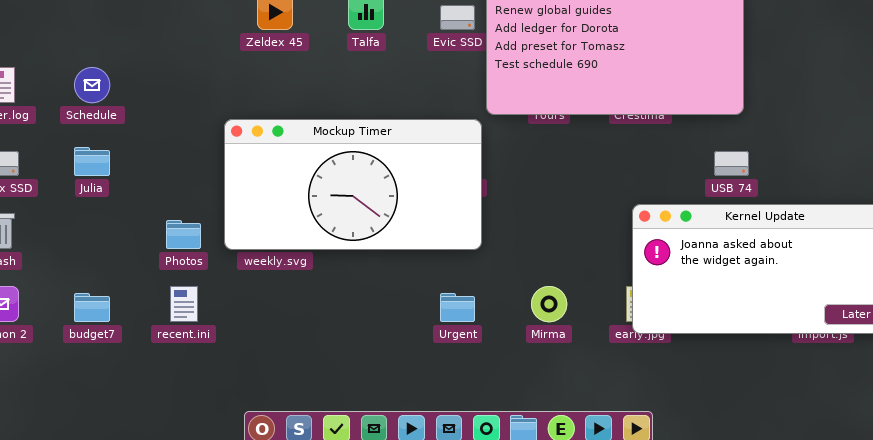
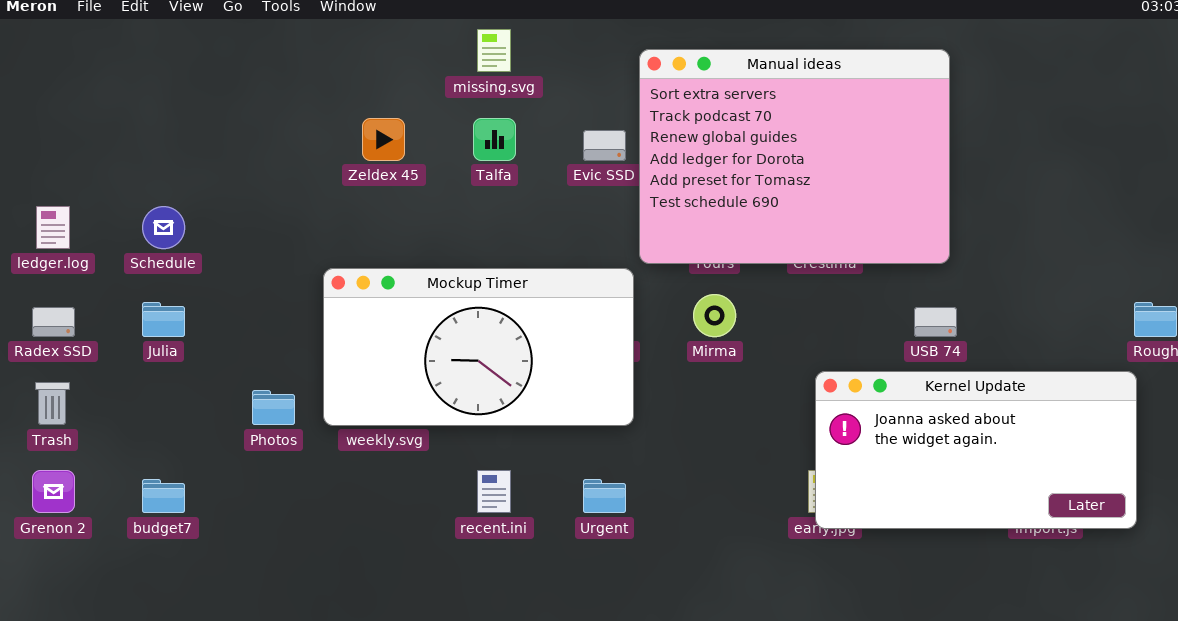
recent.ini: [170,286,198,322] -> [477,470,511,513], moved
Mirma: [531,286,567,322] -> [693,294,736,337], moved

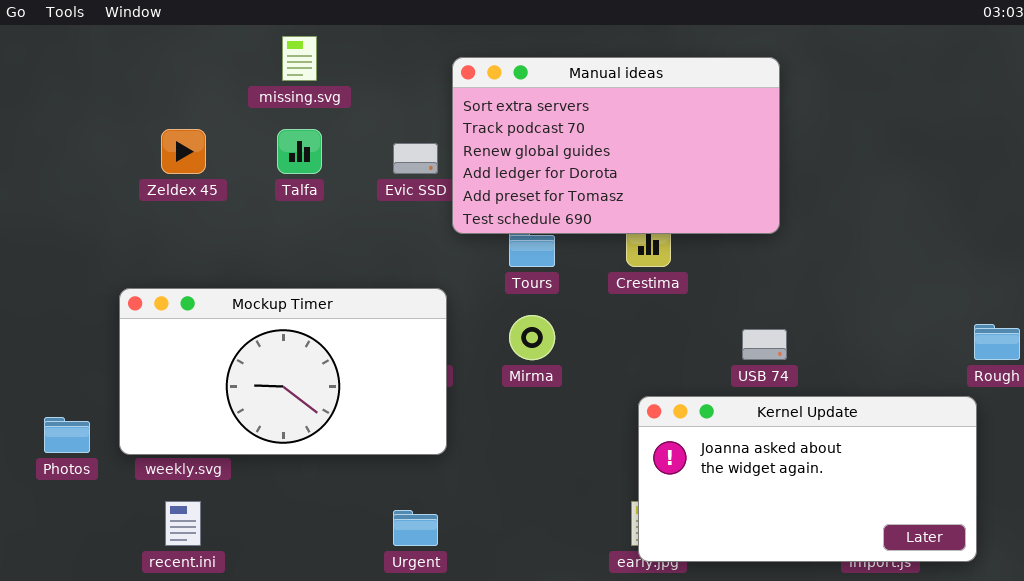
Manual ideas: [639,49,950,264] -> [452,57,780,234], resized
recent.ini: [477,470,511,513] -> [165,501,201,546], moved

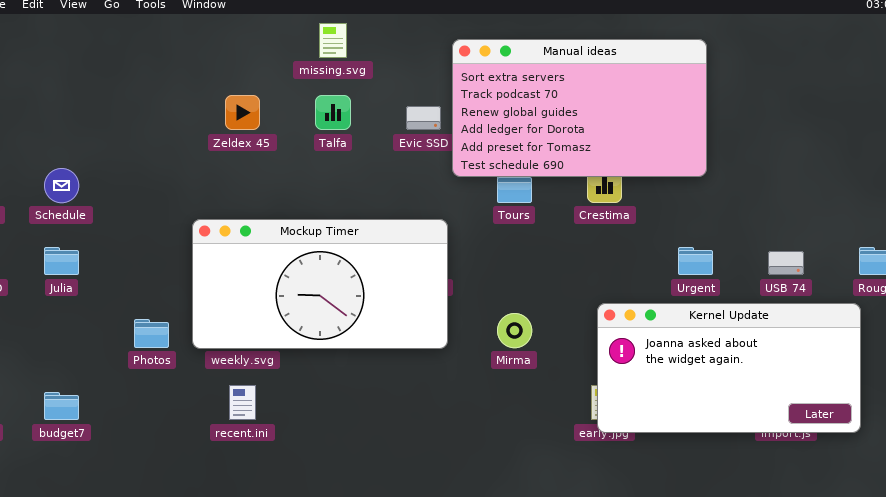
Mirma: [509,315,555,360] -> [497,313,532,348], moved
USB 74: [742,329,787,360] -> [768,251,804,275], moved
Urgent: [393,510,438,546] -> [678,247,713,275], moved

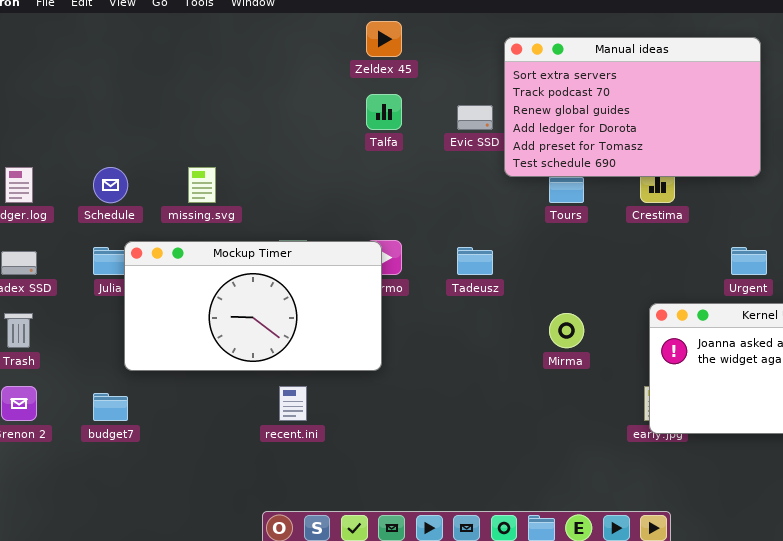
missing.svg: [319,23,347,58] -> [188,167,216,203], moved
Zeldex 45: [225,95,260,130] -> [366,21,402,57], moved
Mockup Timer: [192,219,448,349] -> [124,241,382,371], moved

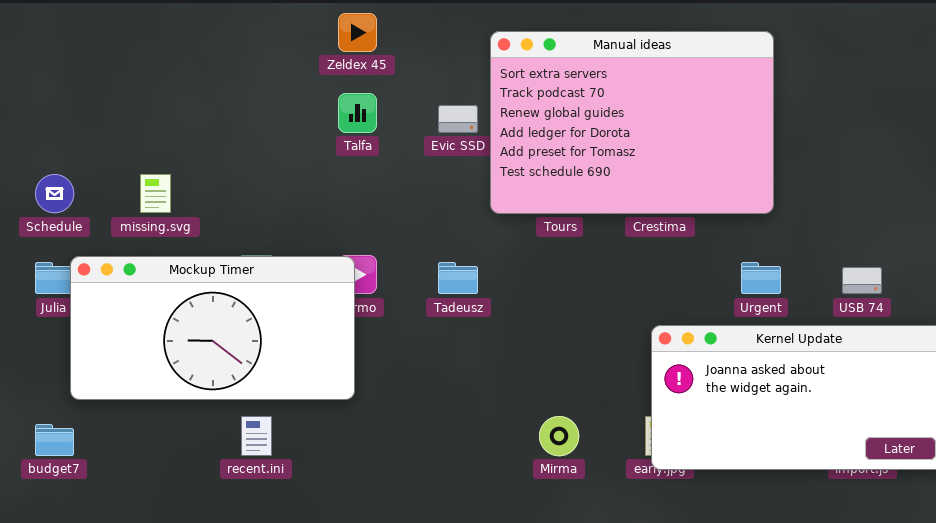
Manual ideas: [504,37,761,177] -> [490,31,774,214], resized
Mirma: [549,313,584,348] -> [539,416,579,456], moved

